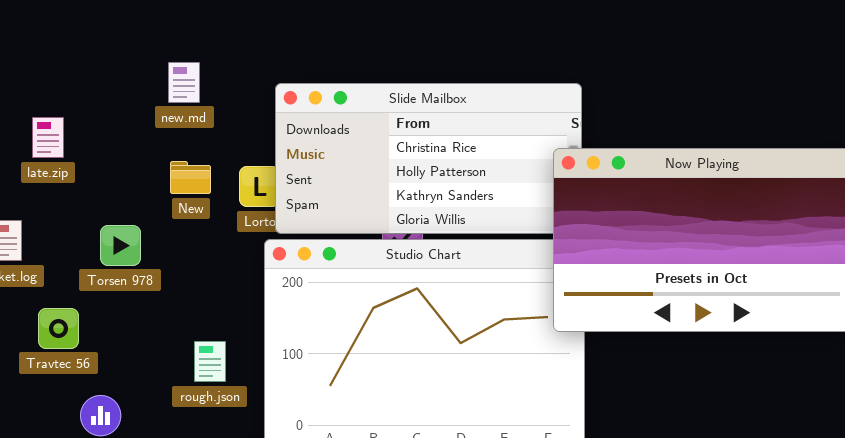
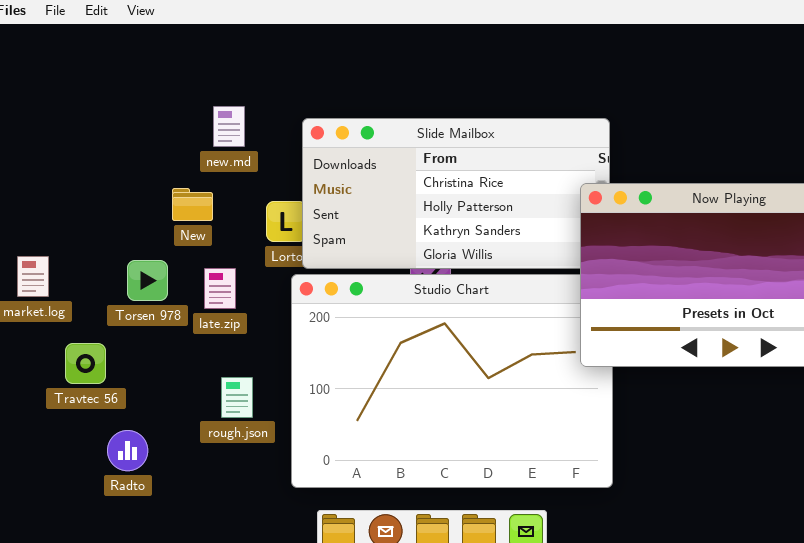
new.md: [168,62,200,103] -> [213,106,245,147], moved
late.zip: [32,117,64,158] -> [204,268,236,309], moved
New: [170,161,211,194] -> [172,188,213,221], moved

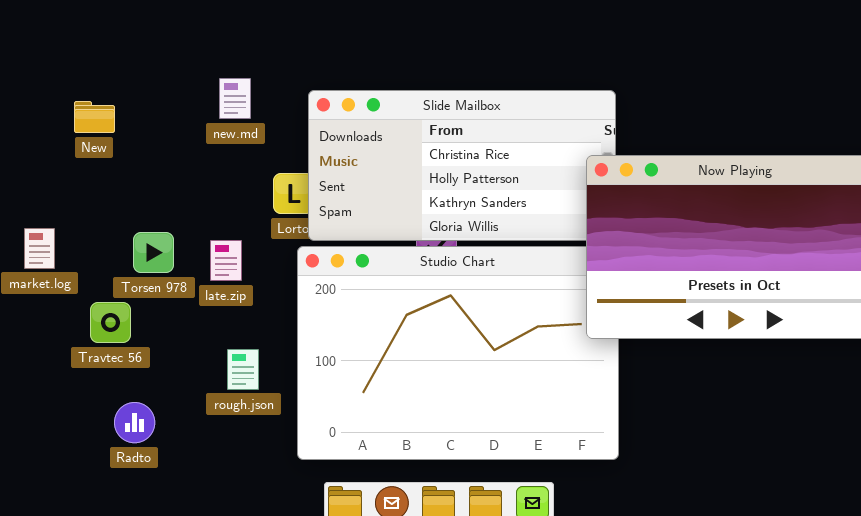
New: [172,188,213,221] -> [74,101,115,133], moved
Travtec 56: [65,343,106,384] -> [90,302,131,343], moved

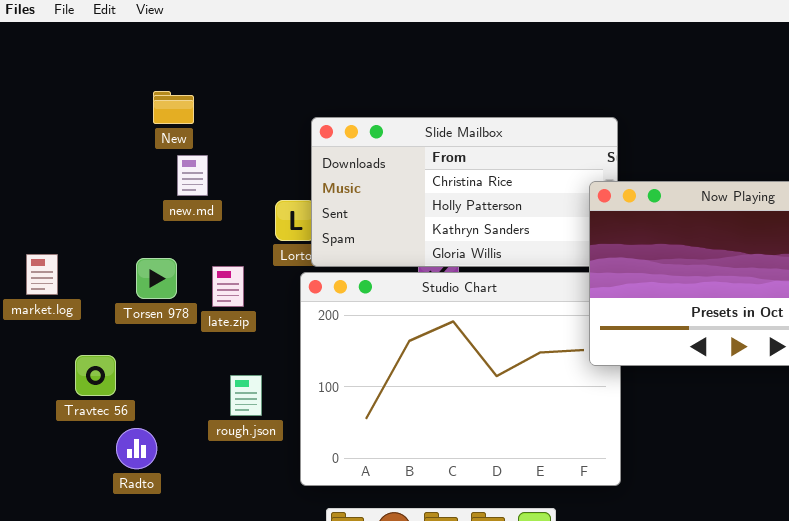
new.md: [219,78,251,119] -> [177,155,208,196], moved
New: [74,101,115,133] -> [153,91,194,124], moved
Travtec 56: [90,302,131,343] -> [75,355,116,396], moved

